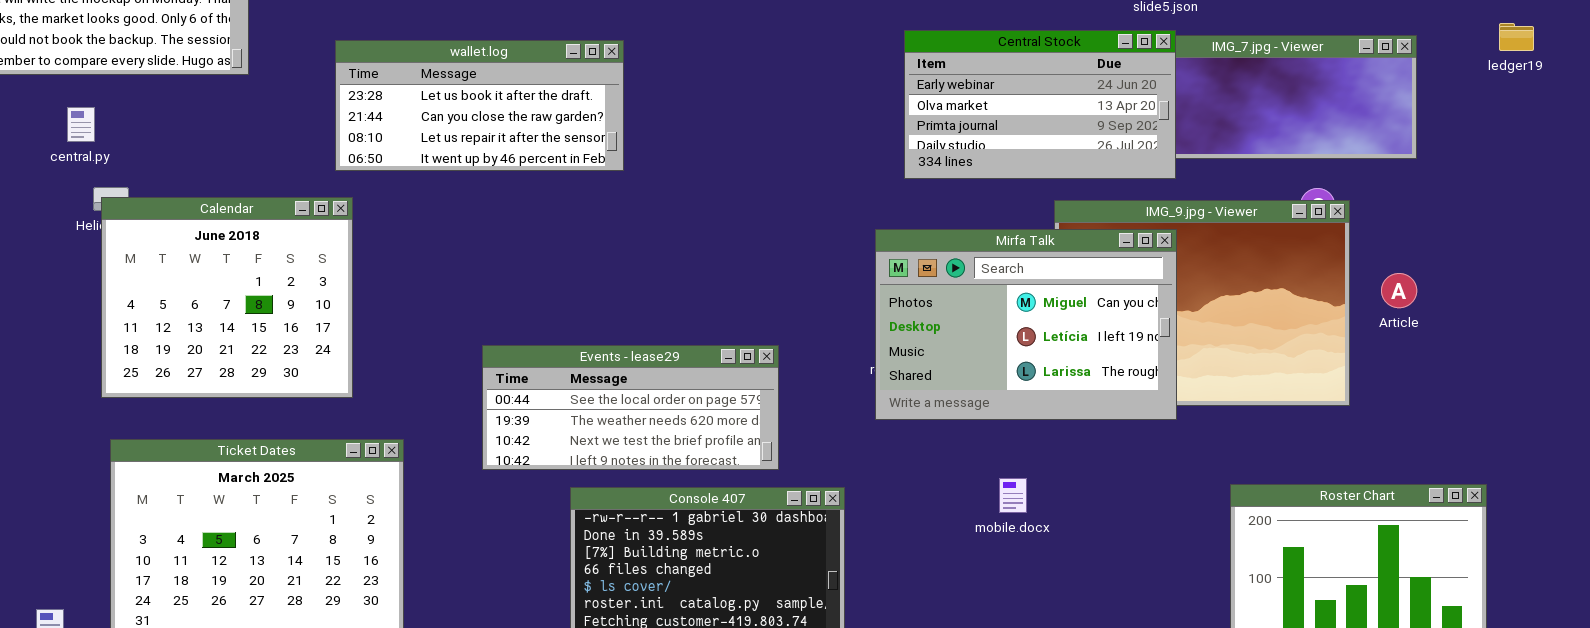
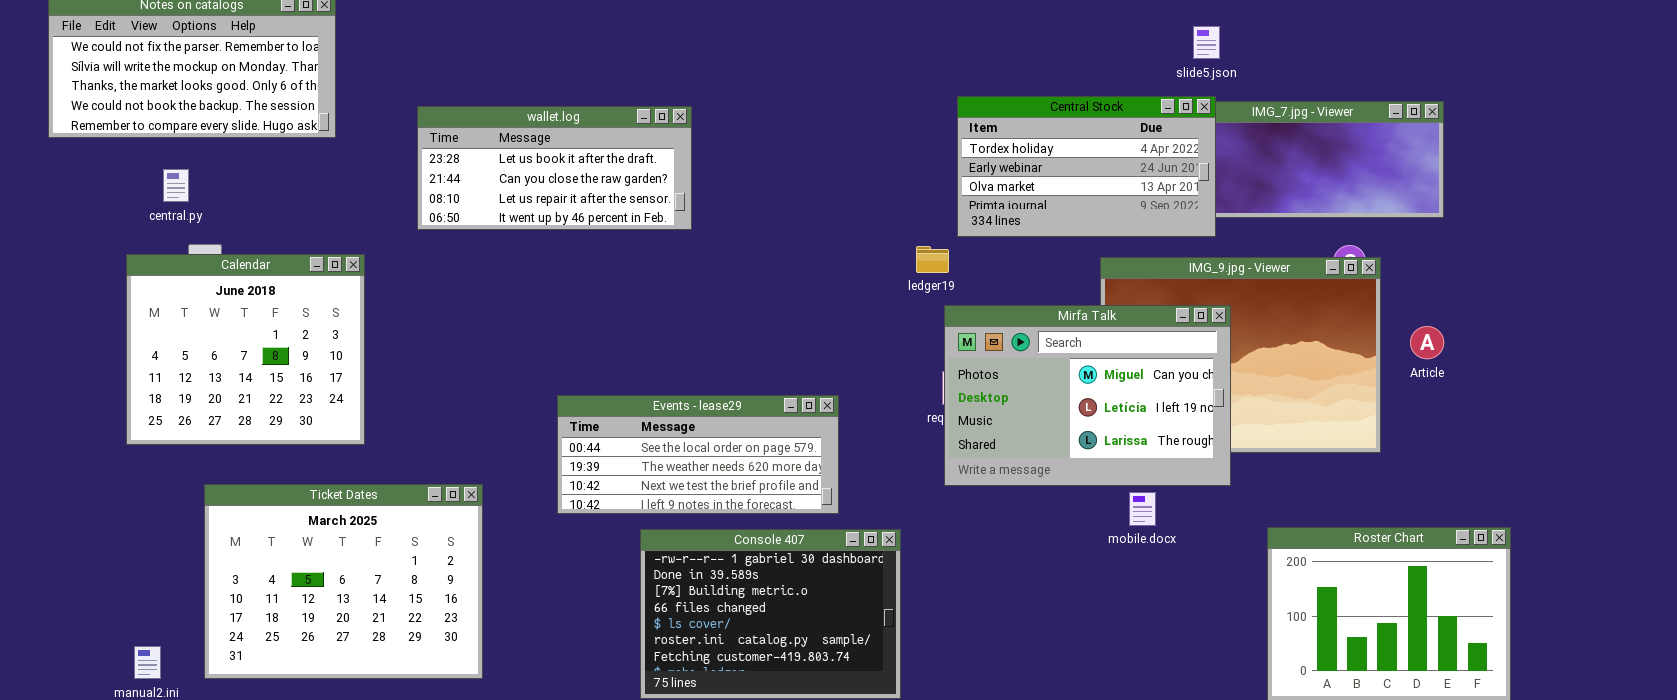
ledger19: [1499,23,1534,51] -> [916,246,949,273], moved
Central Stock: [904,30,1176,179] -> [957,96,1216,237], scrolled up 1 row
Calendar: [101,197,353,398] -> [126,254,365,445], moved
Mirfa Talk: [875,229,1177,420] -> [944,305,1231,486], moved
mobile.docx: [999,478,1027,513] -> [1129,492,1156,526], moved

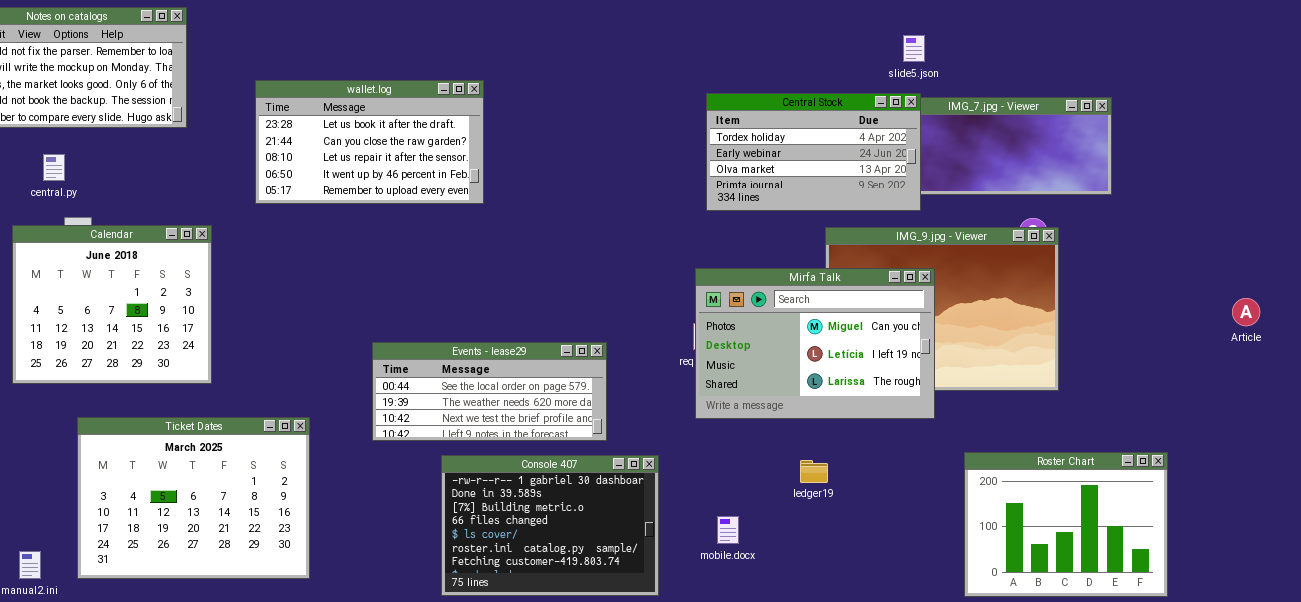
wallet.log: [417,106,692,230] -> [255,80,484,204], resized
ledger19: [916,246,949,273] -> [800,460,828,483], moved
Article: [1410,326,1444,359] -> [1232,298,1260,326], moved
mobile.docx: [1129,492,1156,526] -> [717,516,739,544], moved

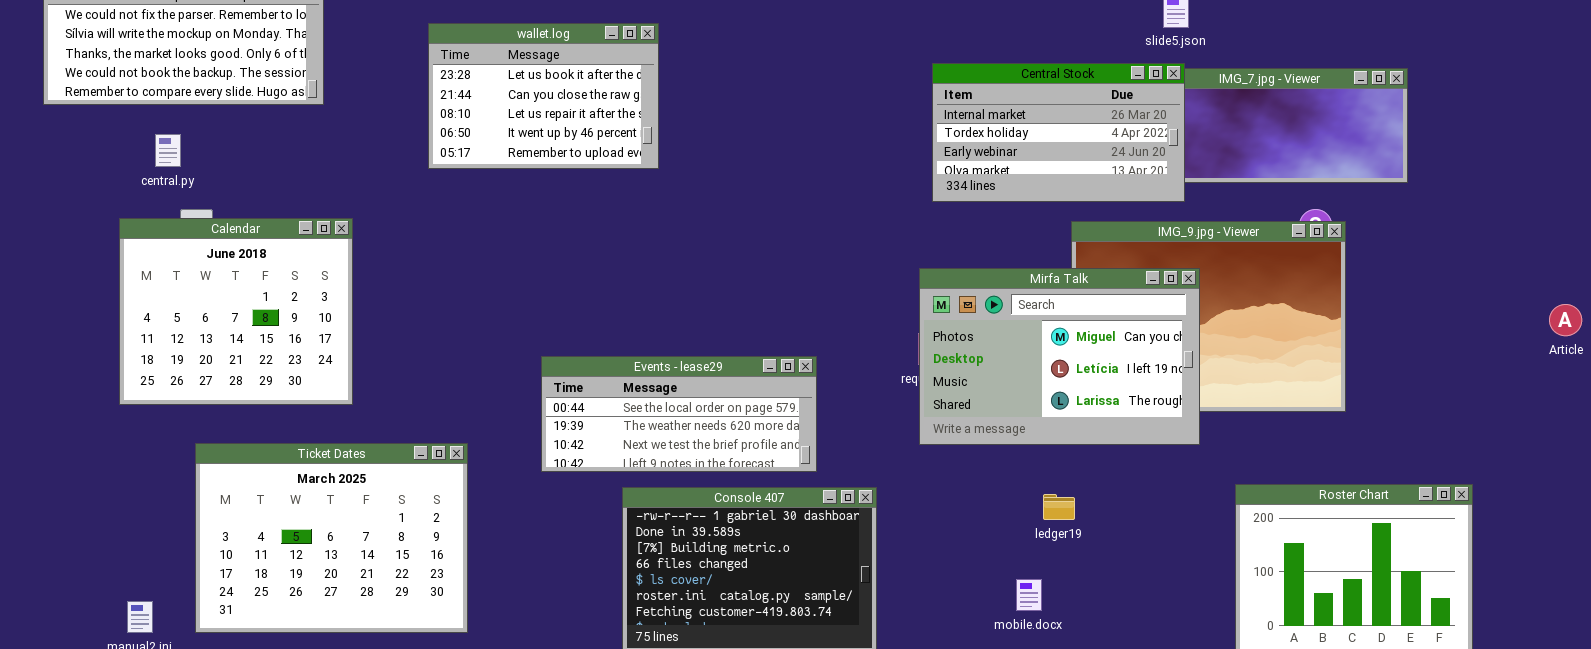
wallet.log: [255,80,484,204] -> [428,23,659,169], moved, resized
Central Stock: [706,93,921,211] -> [932,63,1185,202], scrolled up 1 row
mobile.docx: [717,516,739,544] -> [1016,579,1042,611], moved

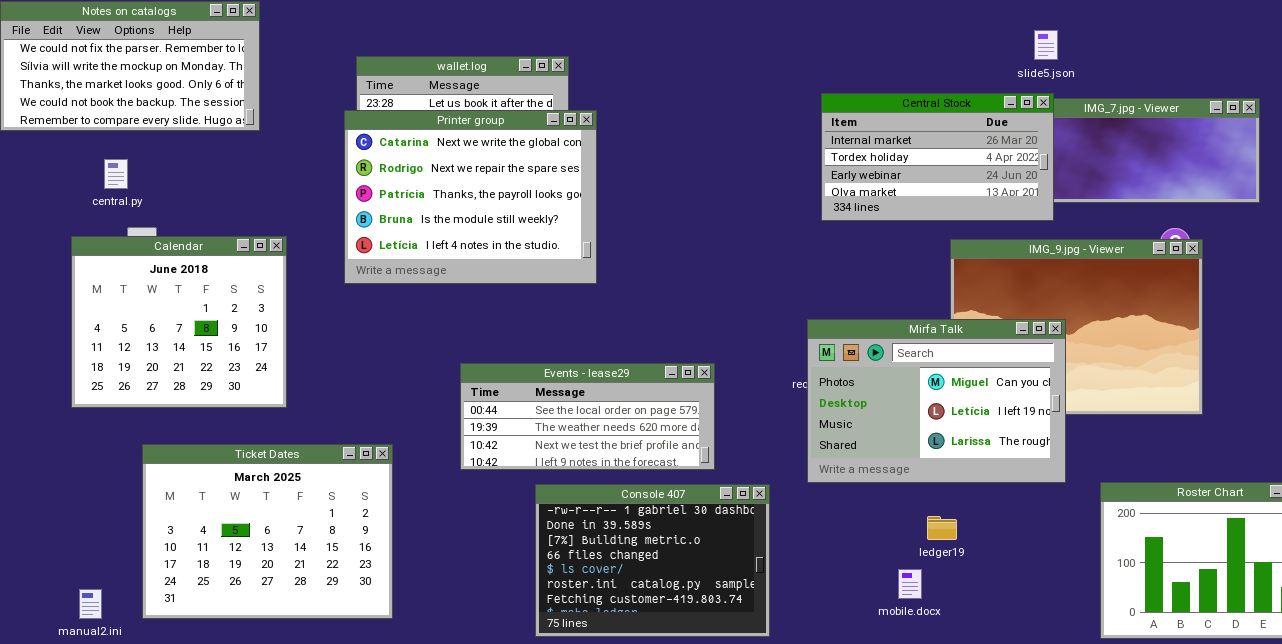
Printer group: none -> [344,110,597,284], opened
Mirfa Talk: [919,268,1200,445] -> [807,319,1066,483], moved
ledger19: [1043,494,1075,520] -> [927,516,957,540], moved

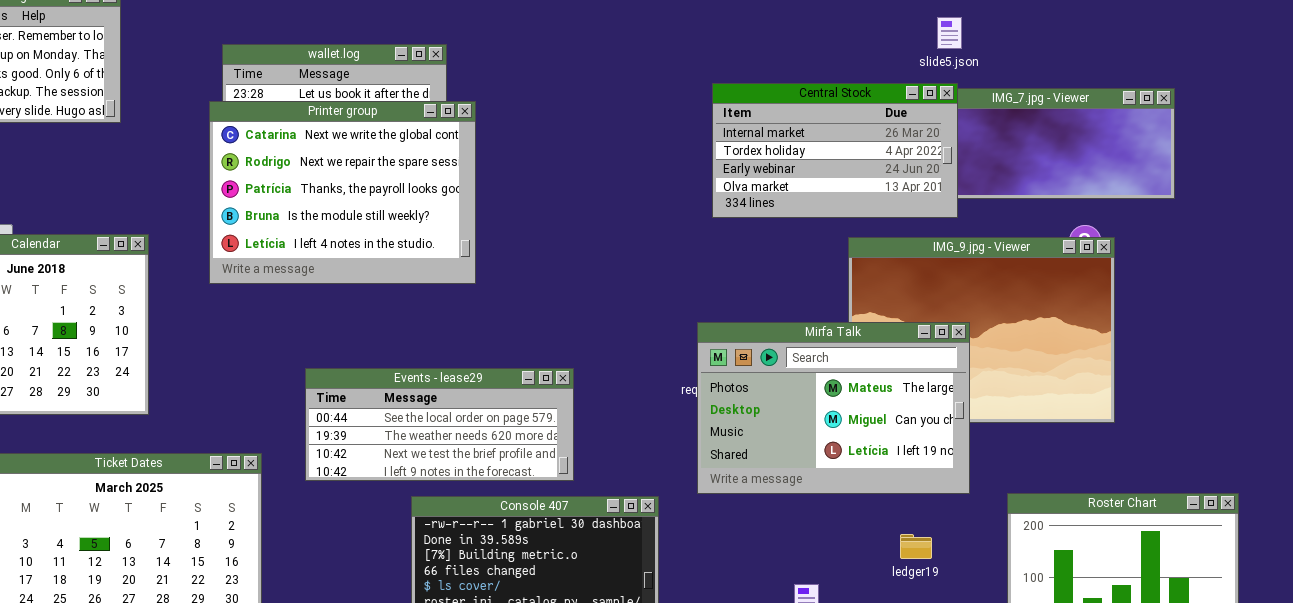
Mirfa Talk: [807,319,1066,483] -> [697,322,970,494], scrolled up 1 row
Events - lease29: [460,363,715,470] -> [305,368,574,481], moved
ledger19: [927,516,957,540] -> [900,534,932,559], moved

